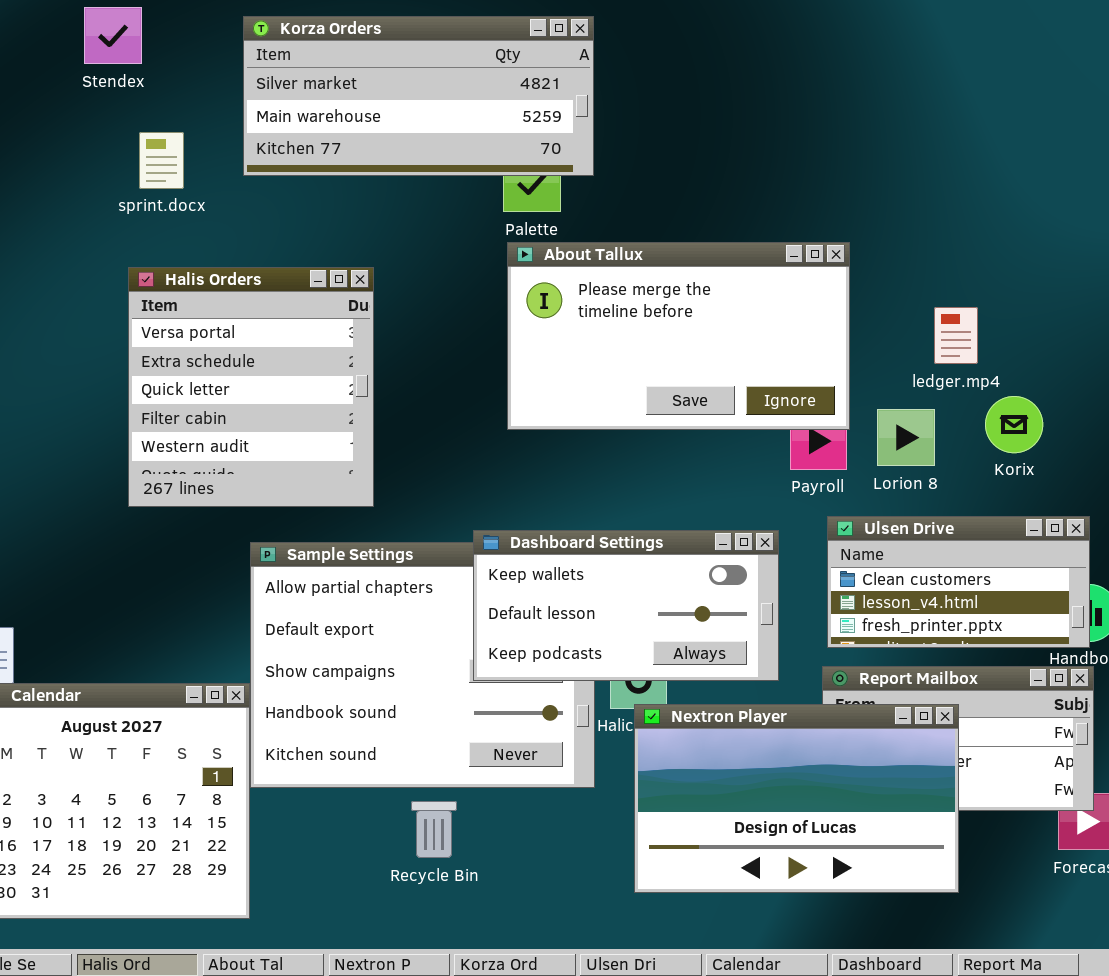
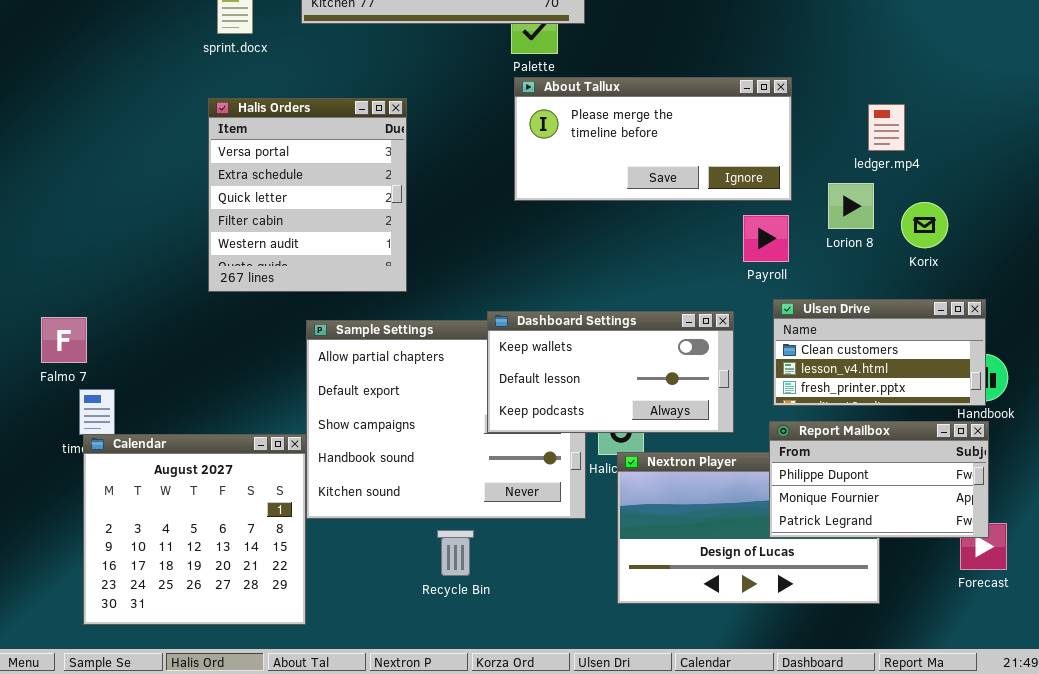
About Tallux: [507,242,850,430] -> [514,77,792,201], resized
ledger.mp4: [934,307,978,364] -> [868,104,905,151], moved
Lorion 8: [877,409,935,466] -> [828,183,874,229], moved
Report Mailbox: [822,666,1094,811] -> [769,421,989,538], raised

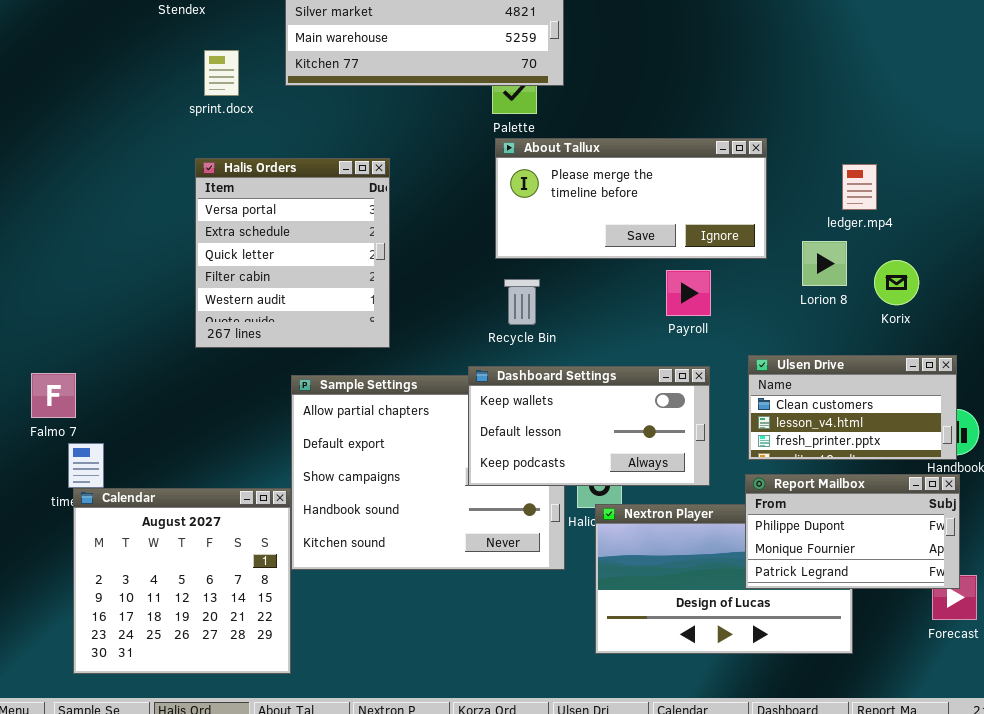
Payroll: [743,215,789,262] -> [666,270,711,316], moved
Recycle Bin: [437,530,474,576] -> [504,279,540,325], moved

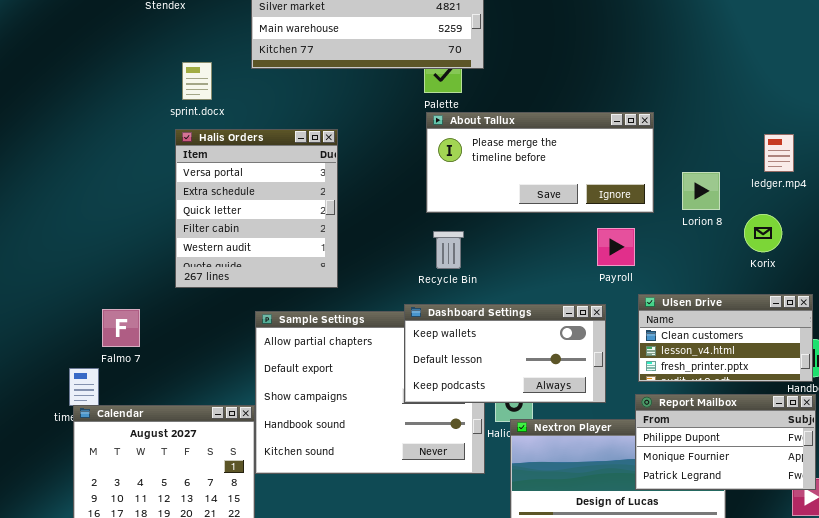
sprint.docx: [204,50,239,96] -> [182,62,212,100], moved
ledger.mp4: [842,164,877,210] -> [764,134,794,172], moved
Lorion 8: [802,241,847,286] -> [682,172,720,210], moved
Payroll: [666,270,711,316] -> [597,228,635,266], moved
Falmo 7: [31,373,76,418] -> [102,309,140,347], moved

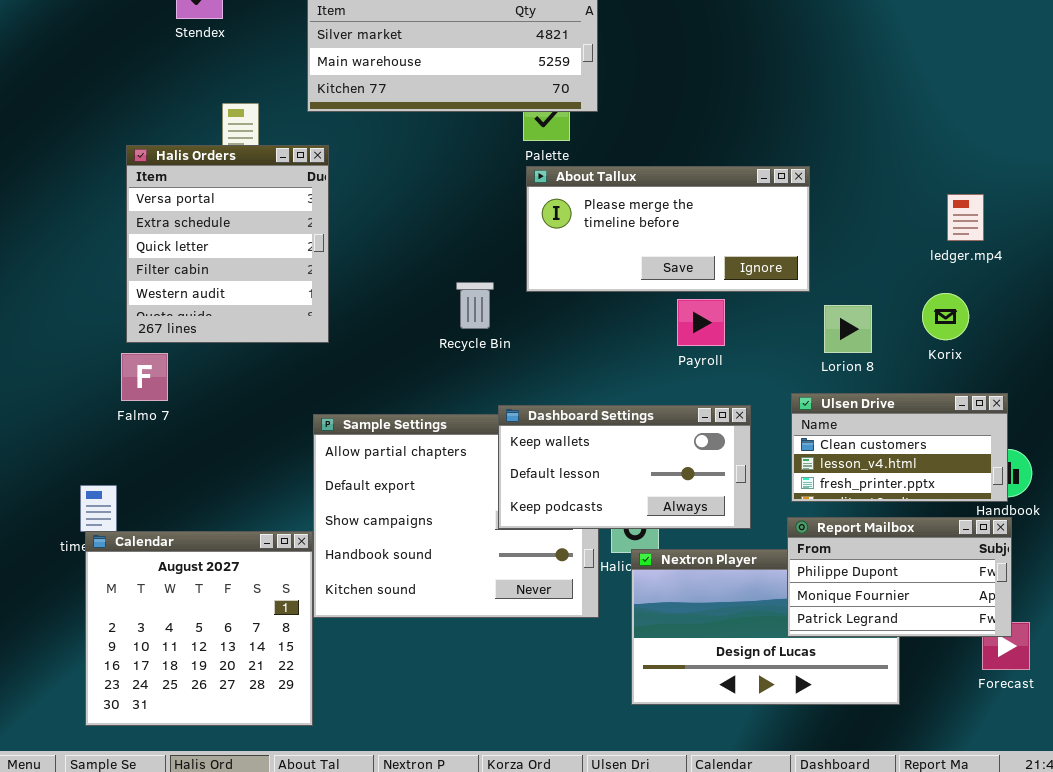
Halis Orders: [175,129,338,288] -> [126,145,329,343], moved
Lorion 8: [682,172,720,210] -> [824,305,872,353], moved
Payroll: [597,228,635,266] -> [677,299,725,346], moved
Recycle Bin: [433,231,464,269] -> [456,282,494,329], moved
Falmo 7: [102,309,140,347] -> [121,353,168,401], moved

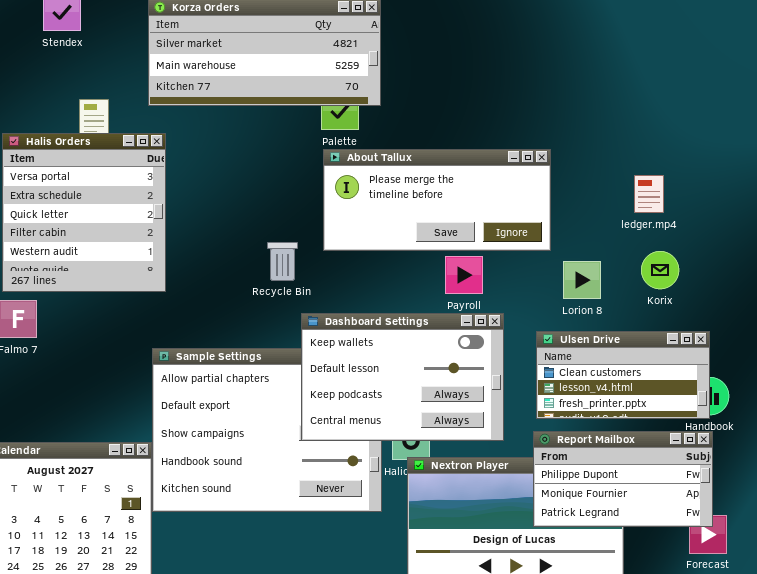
ledger.mp4: [947,194,984,241] -> [634,175,664,213], moved
Dashboard Settings: [498,405,751,529] -> [301,313,504,441], resized

